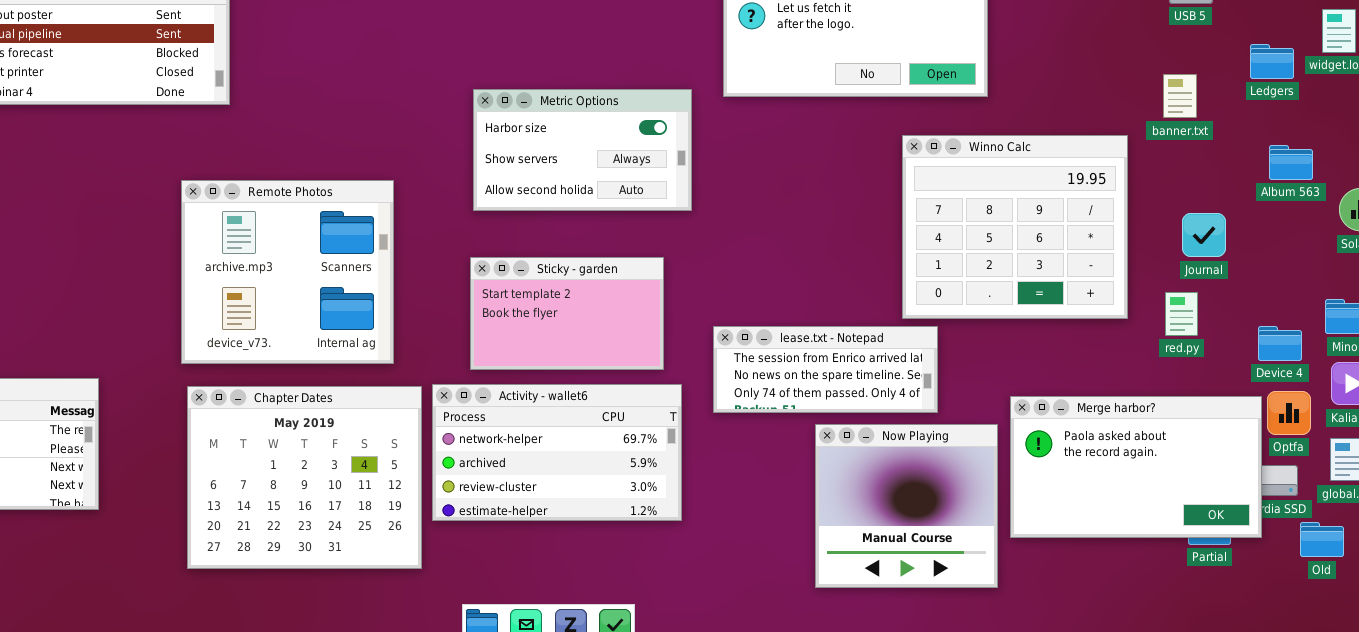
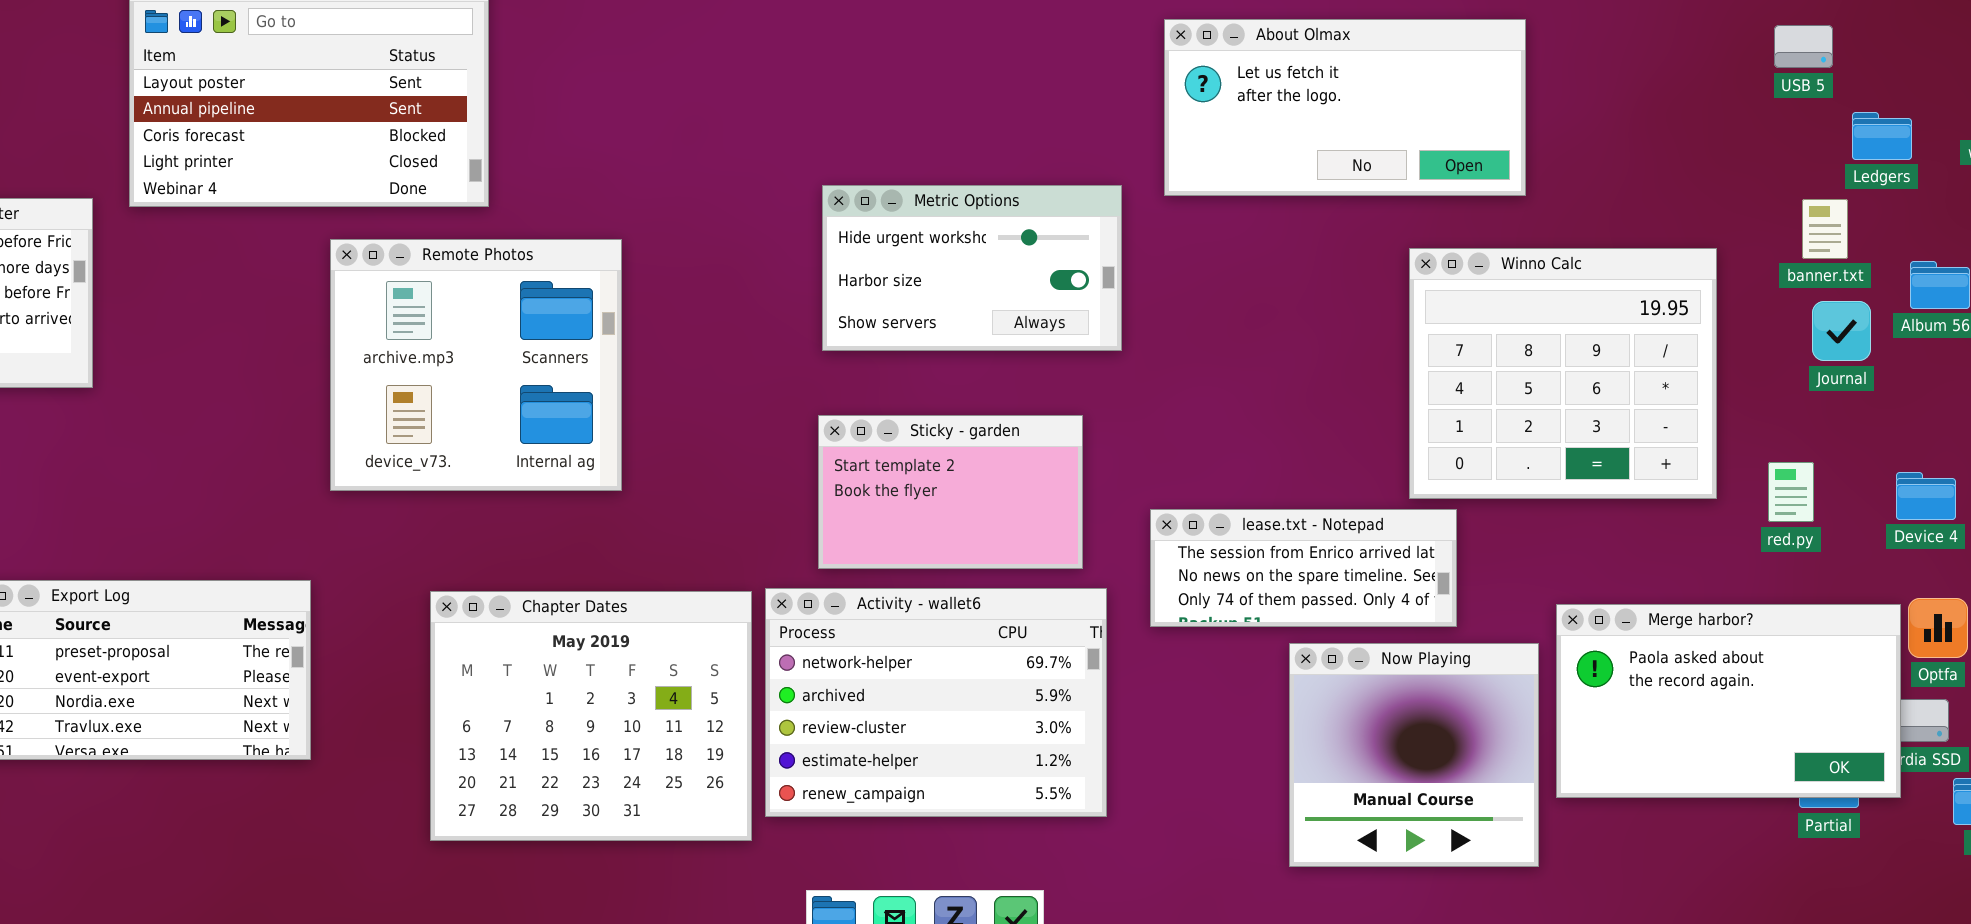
Ledgers: [1250,44,1294,79] -> [1852,112,1912,160], moved
banner.txt: [1163,74,1197,118] -> [1802,199,1848,259], moved
Metric Options: [473,89,692,211] -> [822,185,1122,351], scrolled up 1 row
Remote Photos: [181,180,394,364] -> [330,239,622,491], moved
Journal: [1182,213,1226,257] -> [1812,301,1871,361], moved
Device 4: [1258,326,1302,361] -> [1896,472,1956,520], moved
Activity - wallet6: [432,384,682,521] -> [765,588,1107,817], resized

